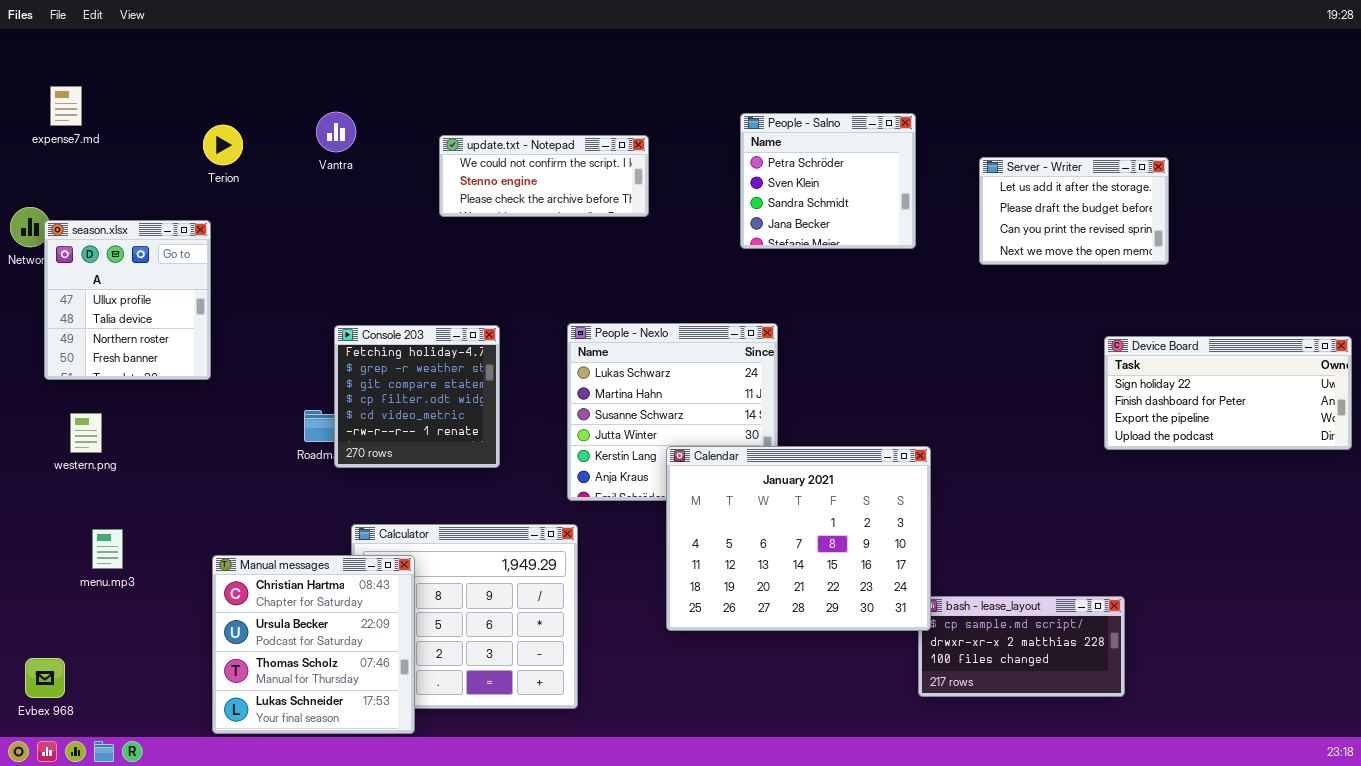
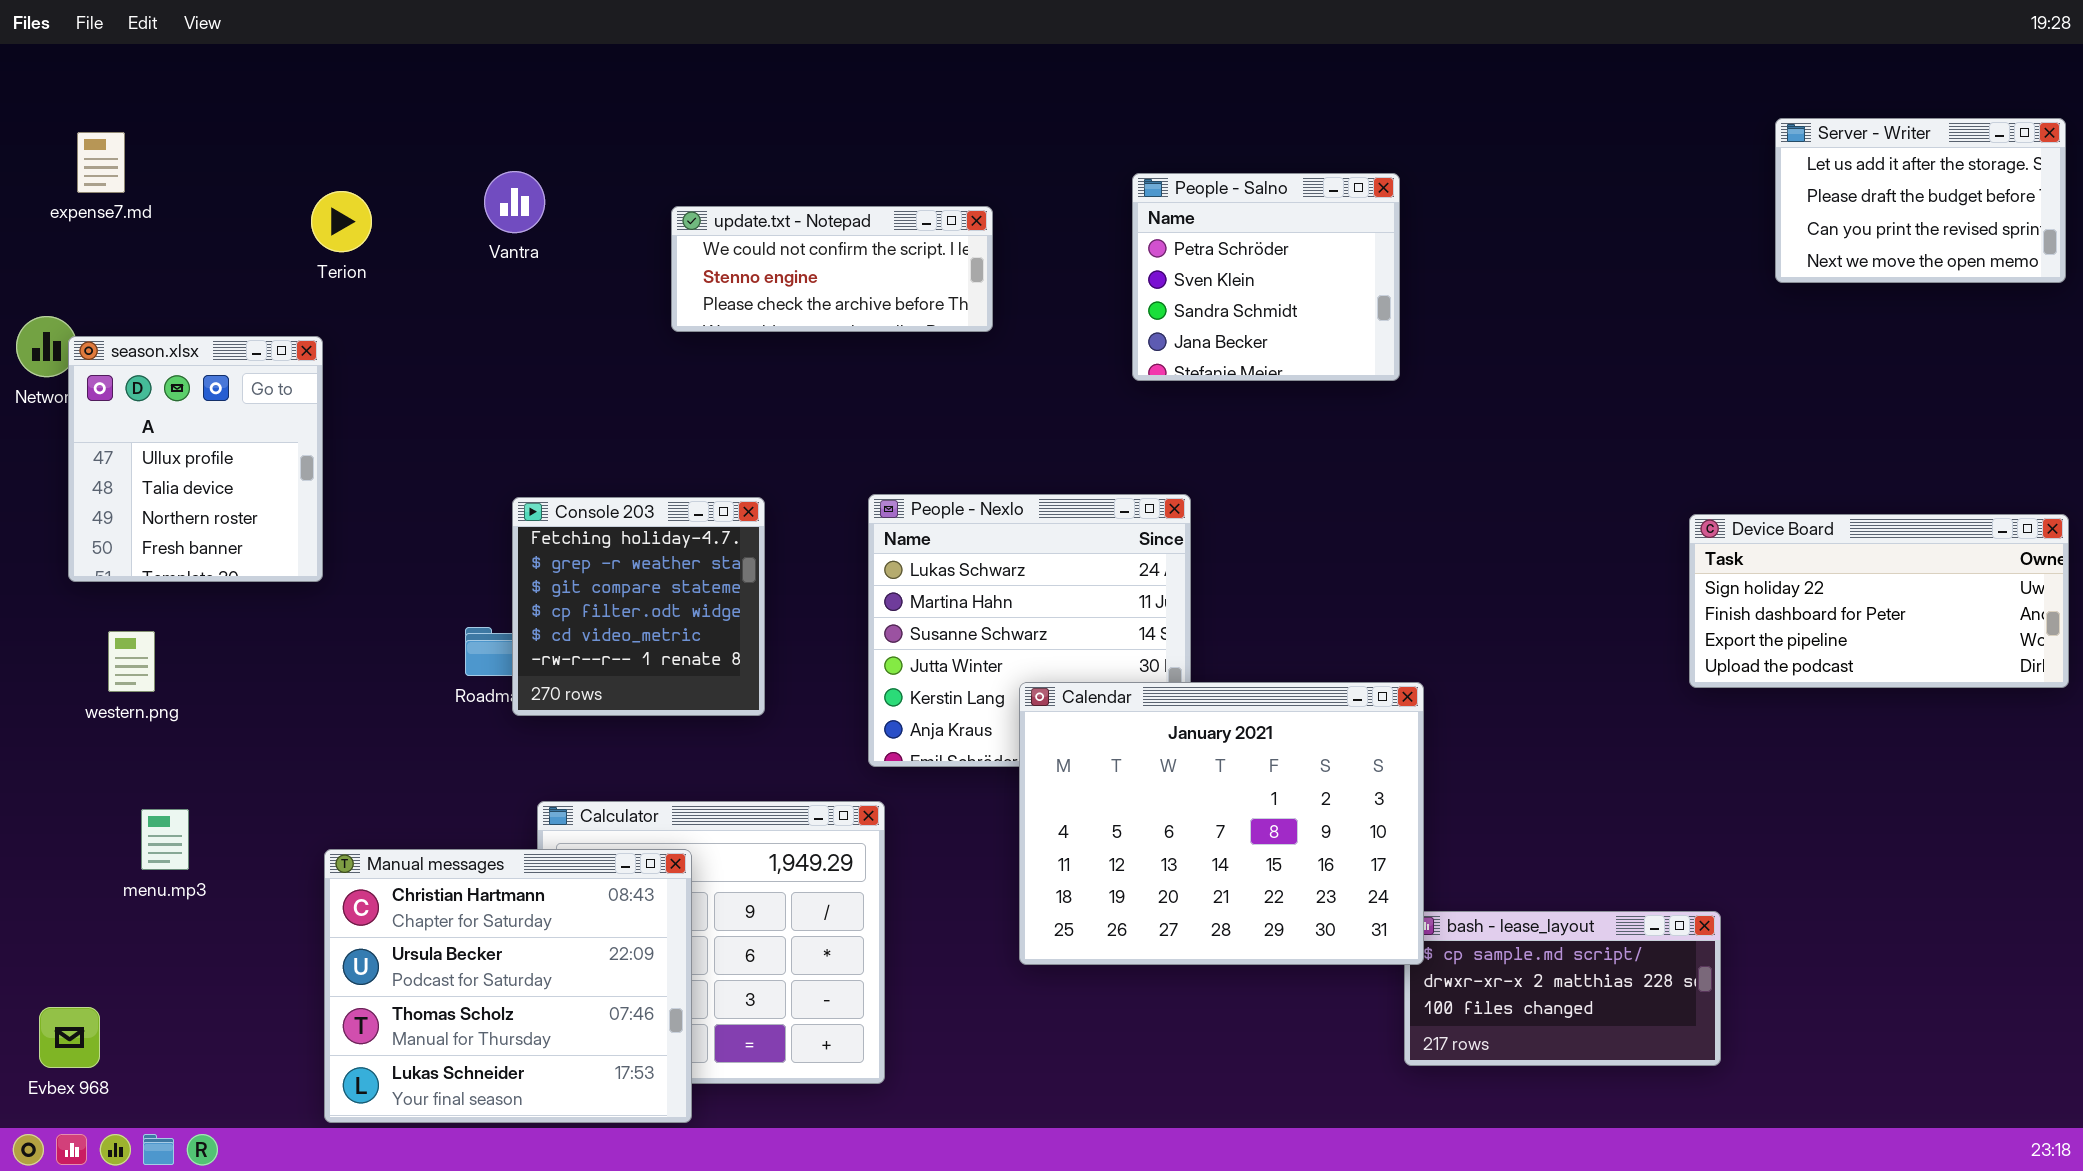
Server - Writer: [979,157,1169,265] -> [1775,118,2066,283], moved
Manual messages: [212,555,415,734] -> [324,849,692,1123], resized

